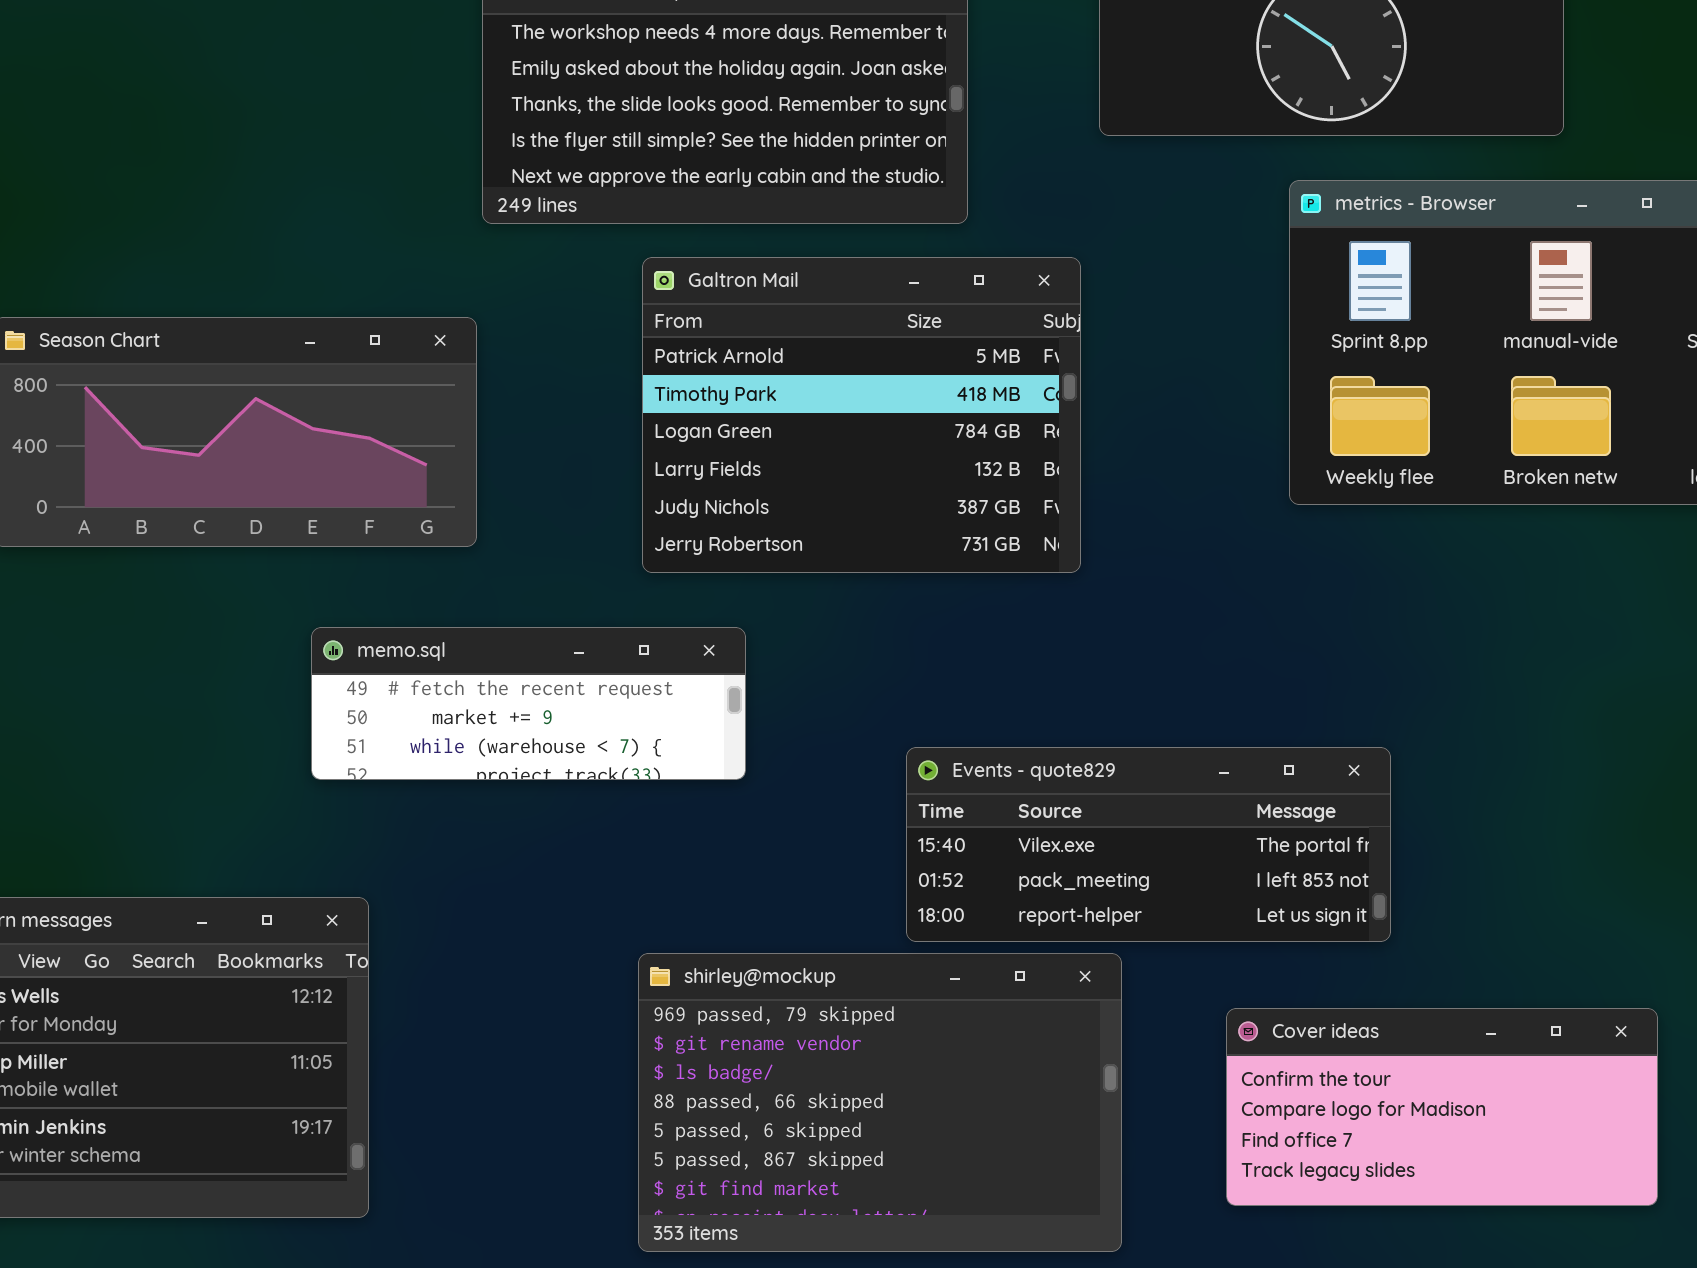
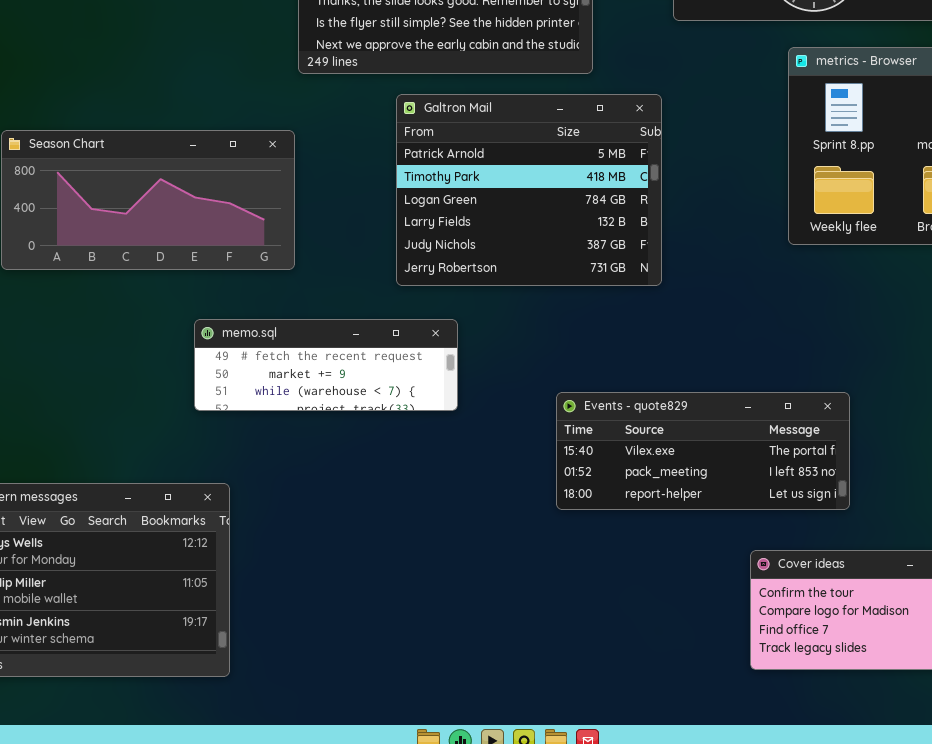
shirley@mockup: [638,953,1122,1252] -> none, closed

